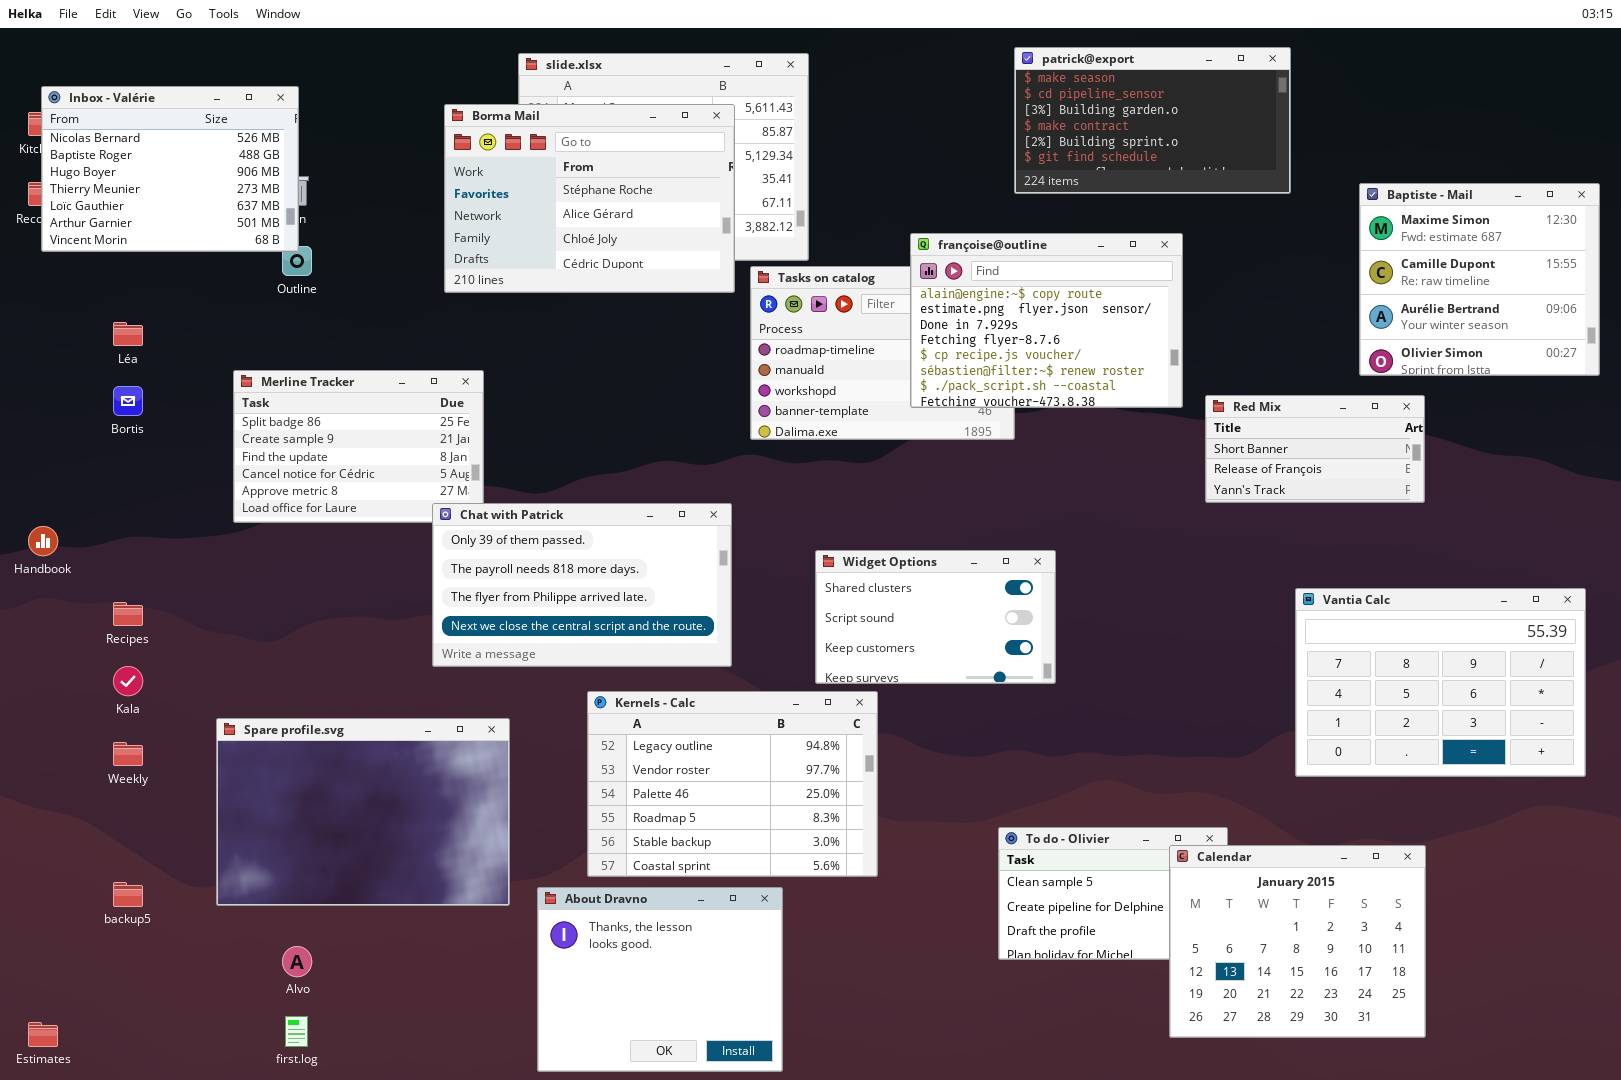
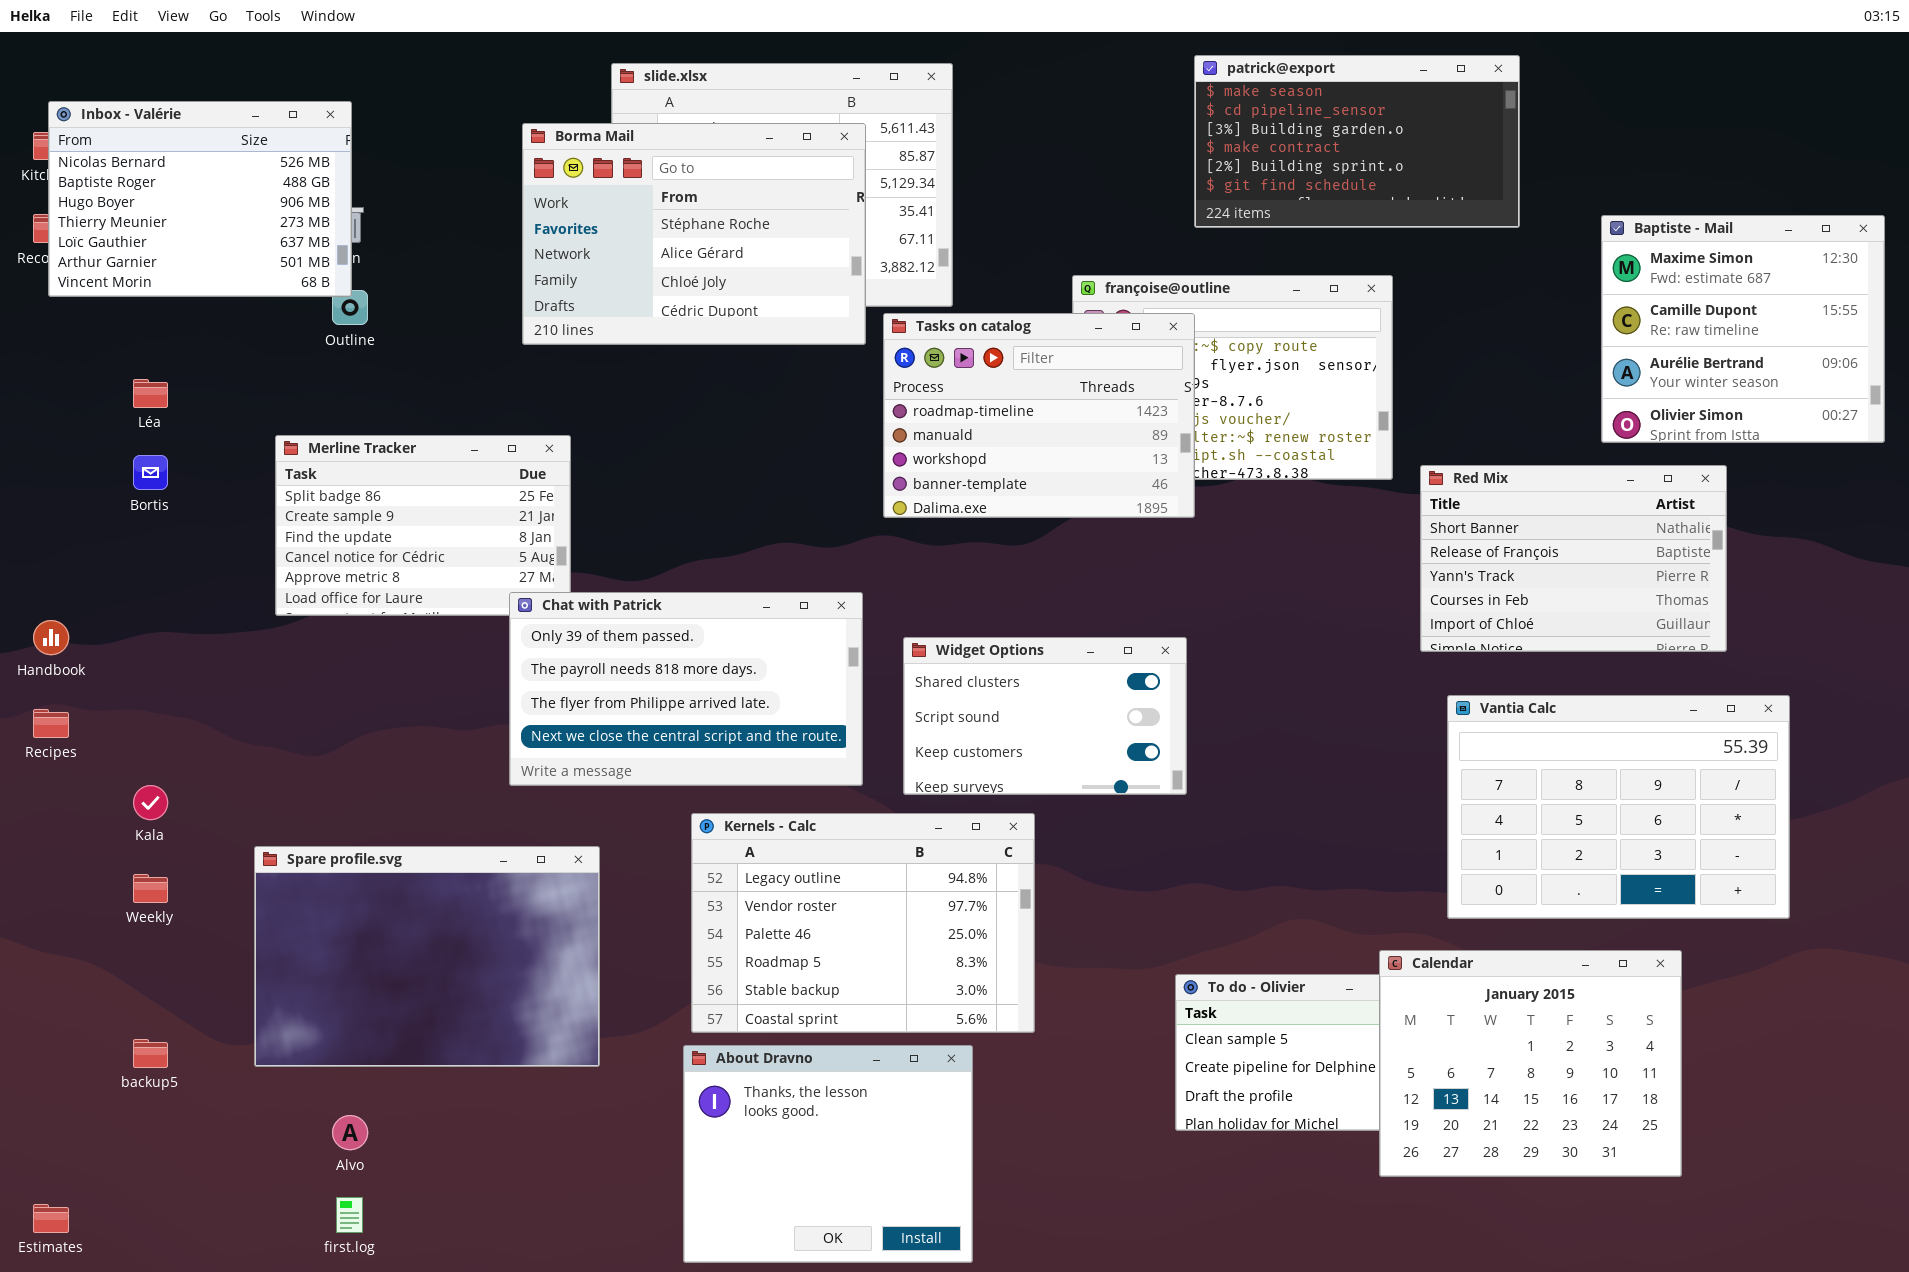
Tasks on catalog: [750,266,1015,440] -> [883,313,1195,518], raised
Red Mix: [1205,395,1425,503] -> [1420,465,1727,652], resized
Widget Options: [815,550,1056,684] -> [903,637,1187,795], moved
Vantia Calc: [1295,588,1586,777] -> [1447,695,1790,919], moved
Recipes: [113,602,143,626] -> [33,709,69,738], moved
Calendar: [1169,845,1426,1038] -> [1379,950,1682,1177], moved
About Dravno: [537,887,783,1072] -> [683,1045,973,1263], moved

